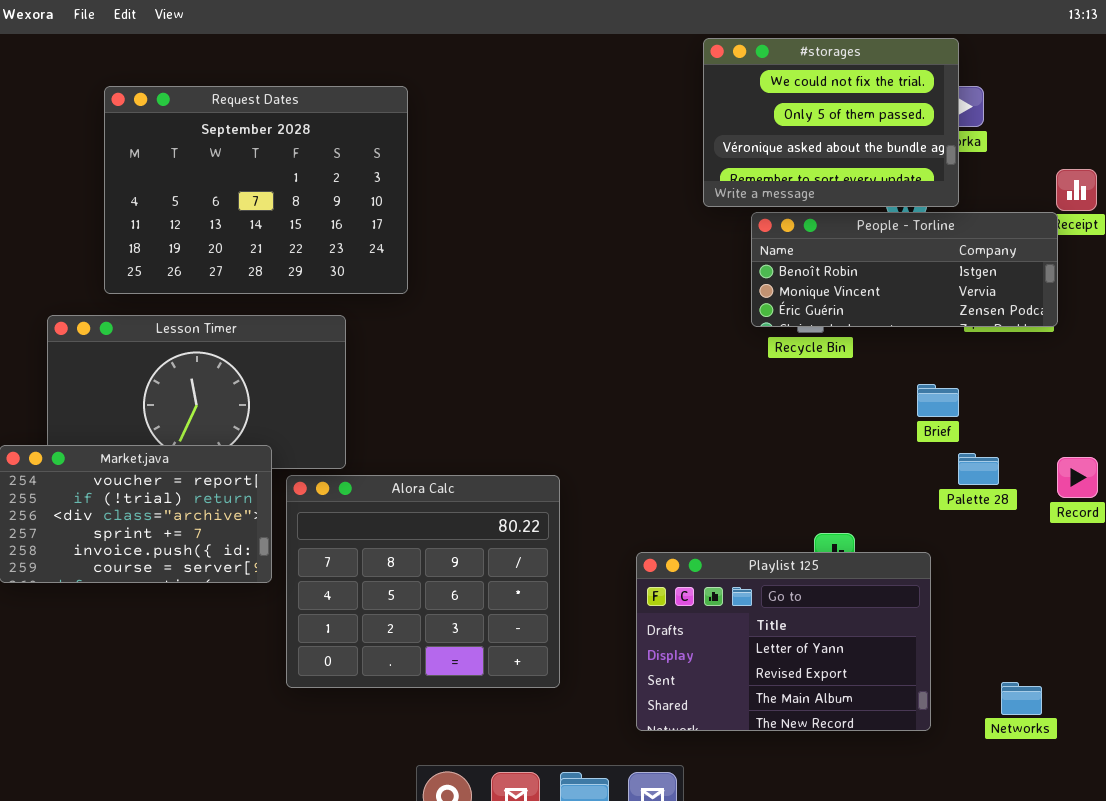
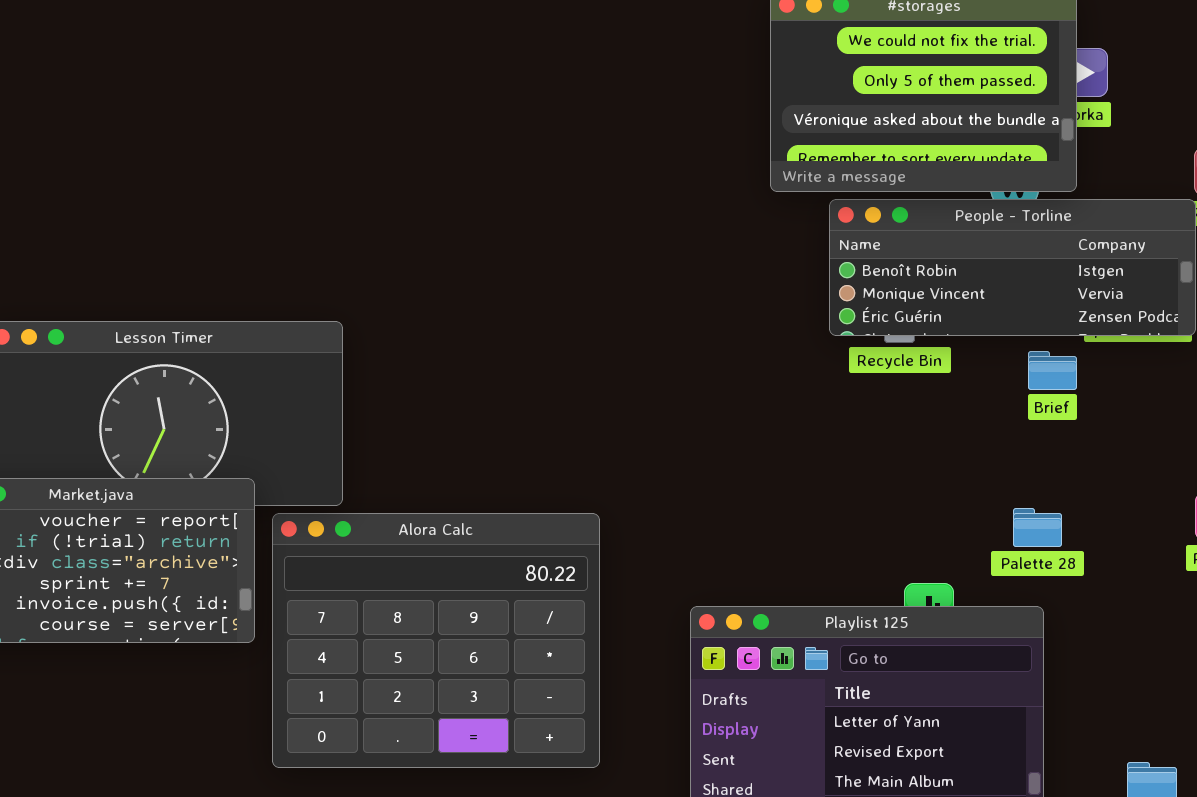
Request Dates: [104,86,408,294] -> none, closed
Brief: [917,384,959,417] -> [1028,351,1077,390], moved
Palette 28: [958,453,999,485] -> [1013,508,1062,547], moved

